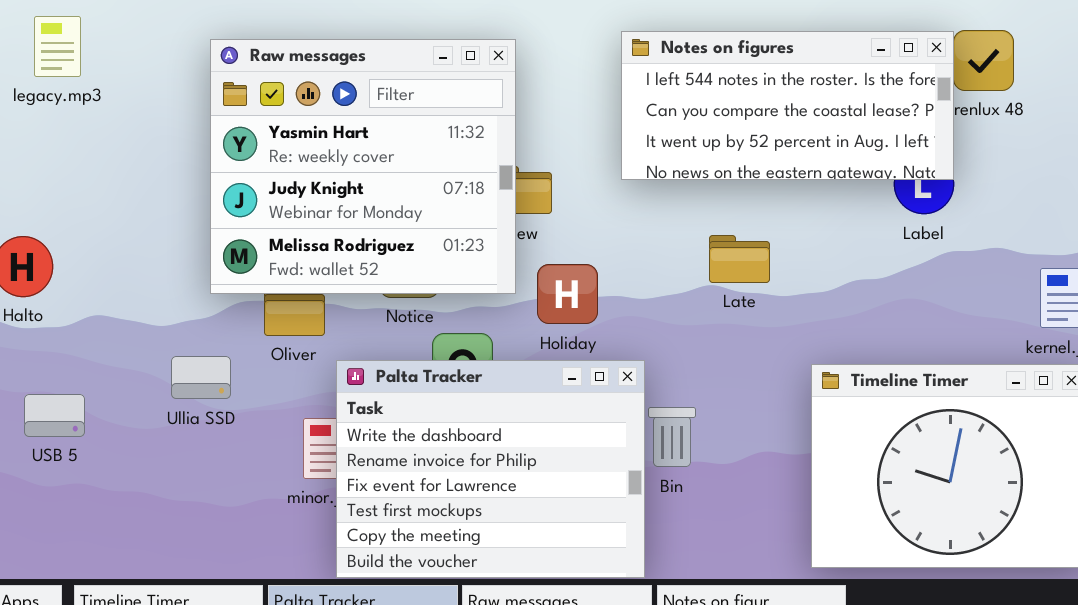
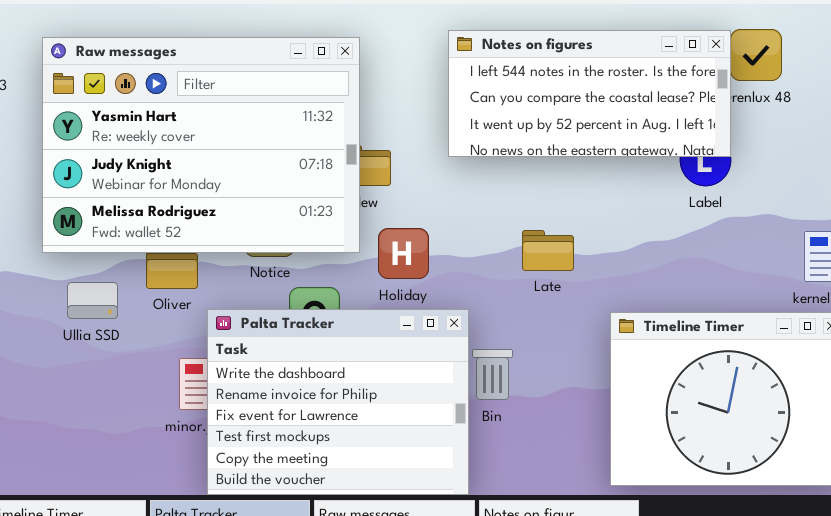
Raw messages: [210,39,516,294] -> [42,37,360,253], resized
Late: [709,235,770,283] -> [522,230,574,271], moved
Ullia SSD: [171,356,231,399] -> [67,282,118,319], moved

